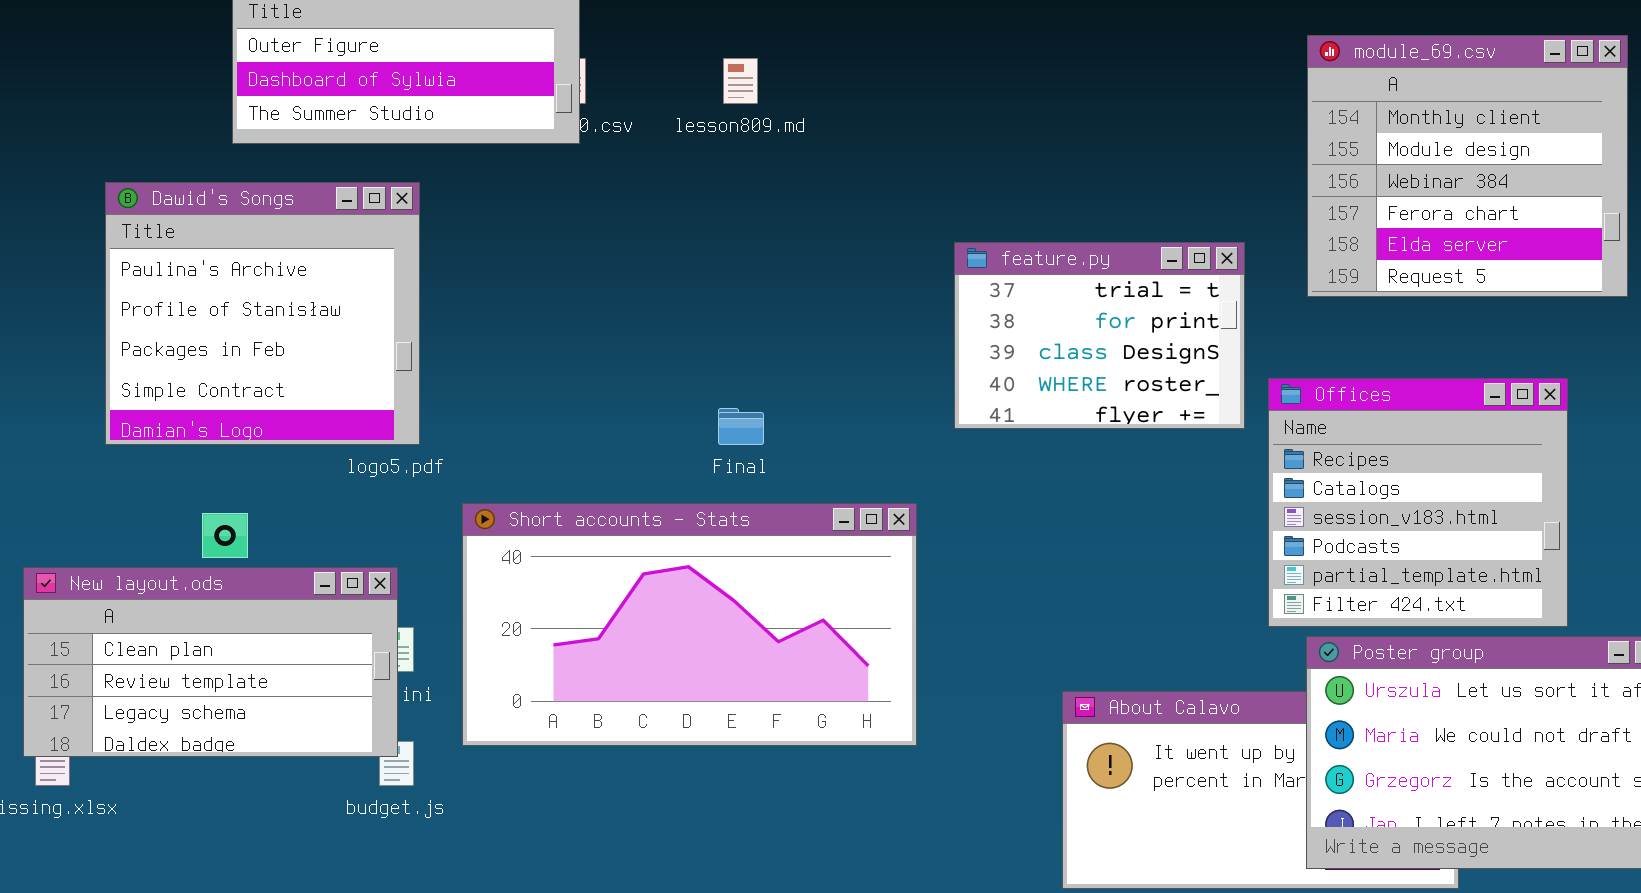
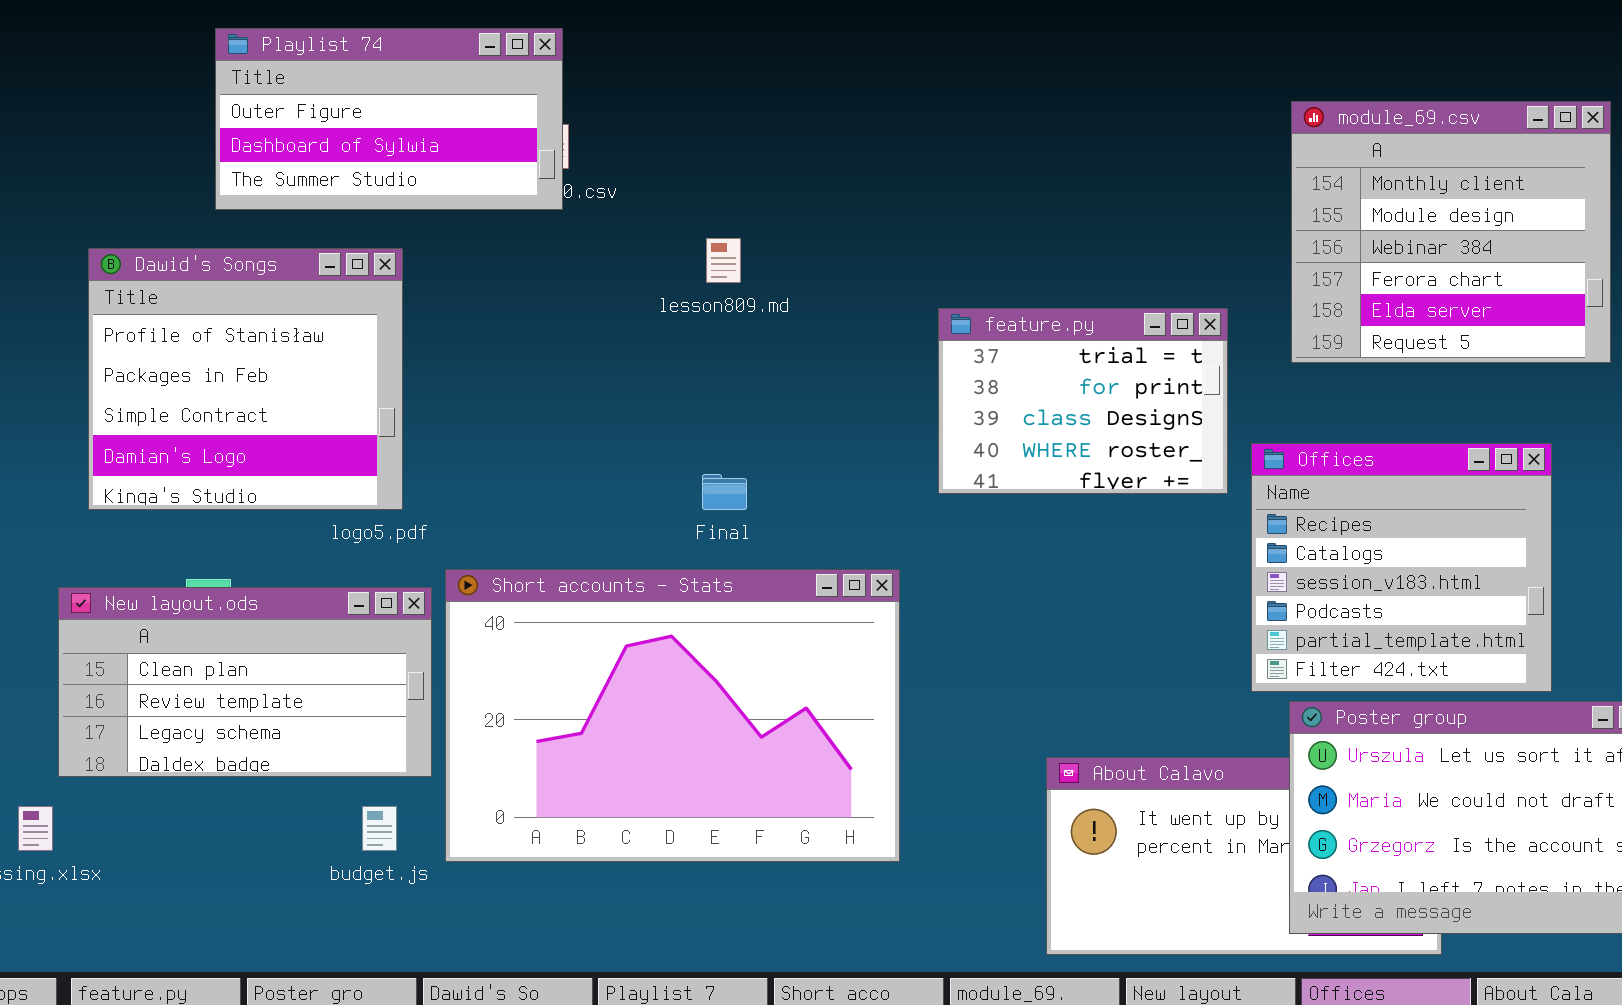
lesson809.md: [723,58,758,104] -> [706,238,741,283], moved
Dawid's Songs: [105,182,420,445] -> [88,248,403,510], scrolled down 1 row
Short accounts - Stats: [462,503,917,746] -> [445,569,900,862], resized
New layout.ods: [23,567,398,757] -> [58,587,432,777], moved

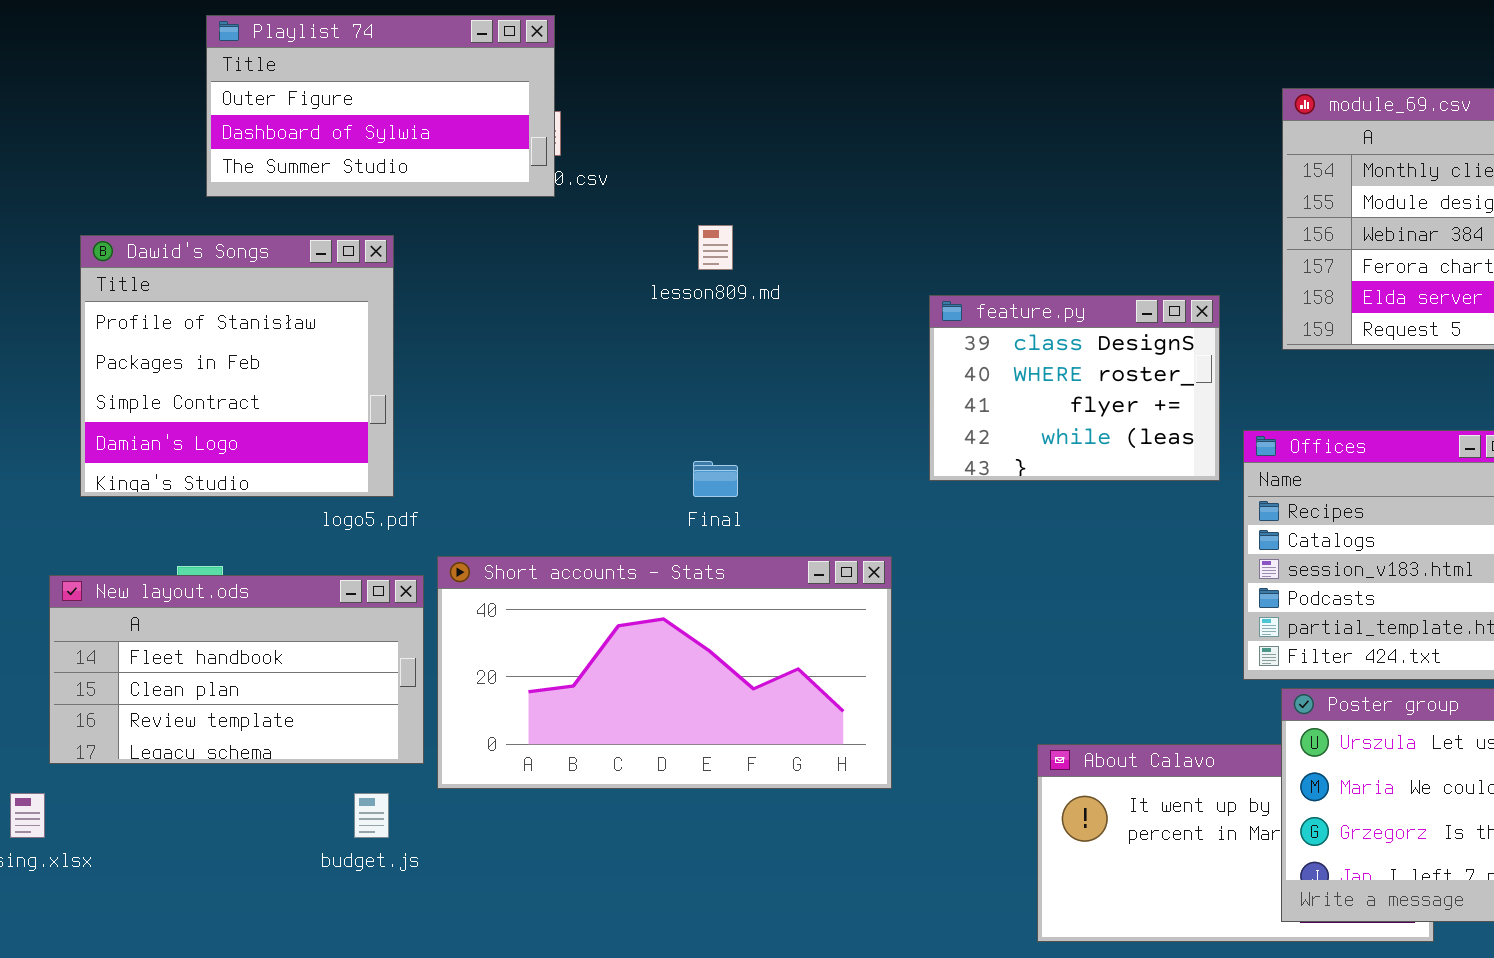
feature.py: [938,308,1228,494] -> [929,295,1220,481], scrolled down 2 rows
Short accounts - Stats: [445,569,900,862] -> [437,556,892,789], resized
New layout.ods: [58,587,432,777] -> [49,575,424,764], scrolled up 1 row

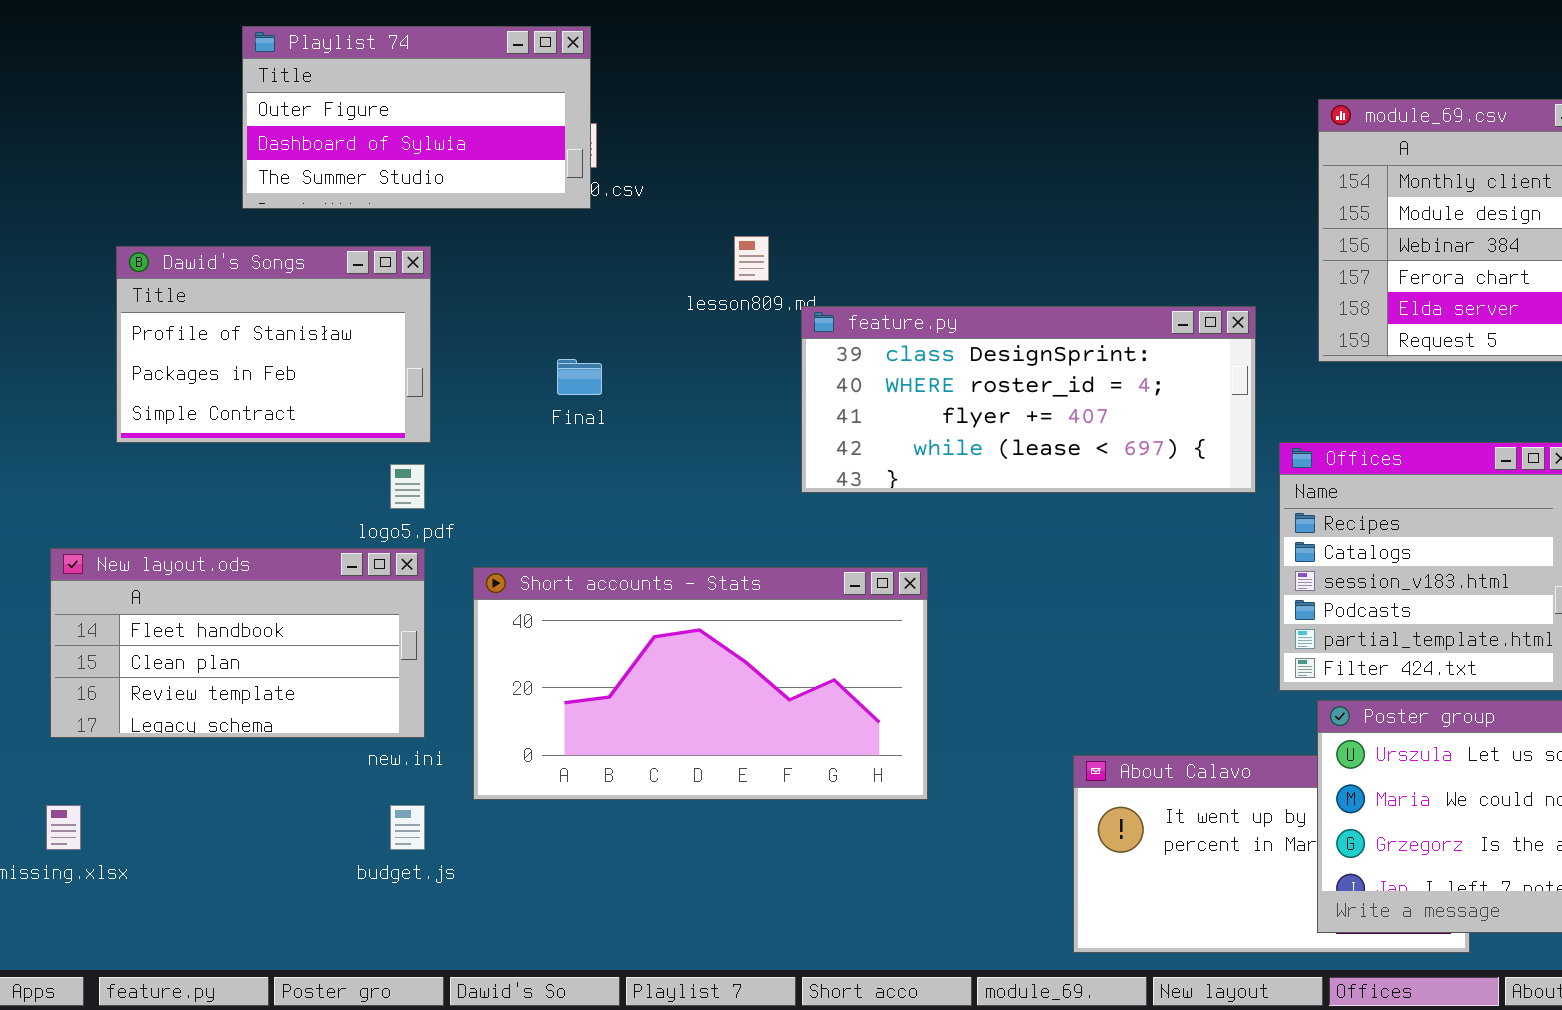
Dawid's Songs: [80,235,394,497] -> [116,246,431,443], resized
feature.py: [929,295,1220,481] -> [801,306,1256,493], resized
Final: [693,461,738,497] -> [557,359,602,395], moved
New layout.ods: [49,575,424,764] -> [50,548,425,738], moved

